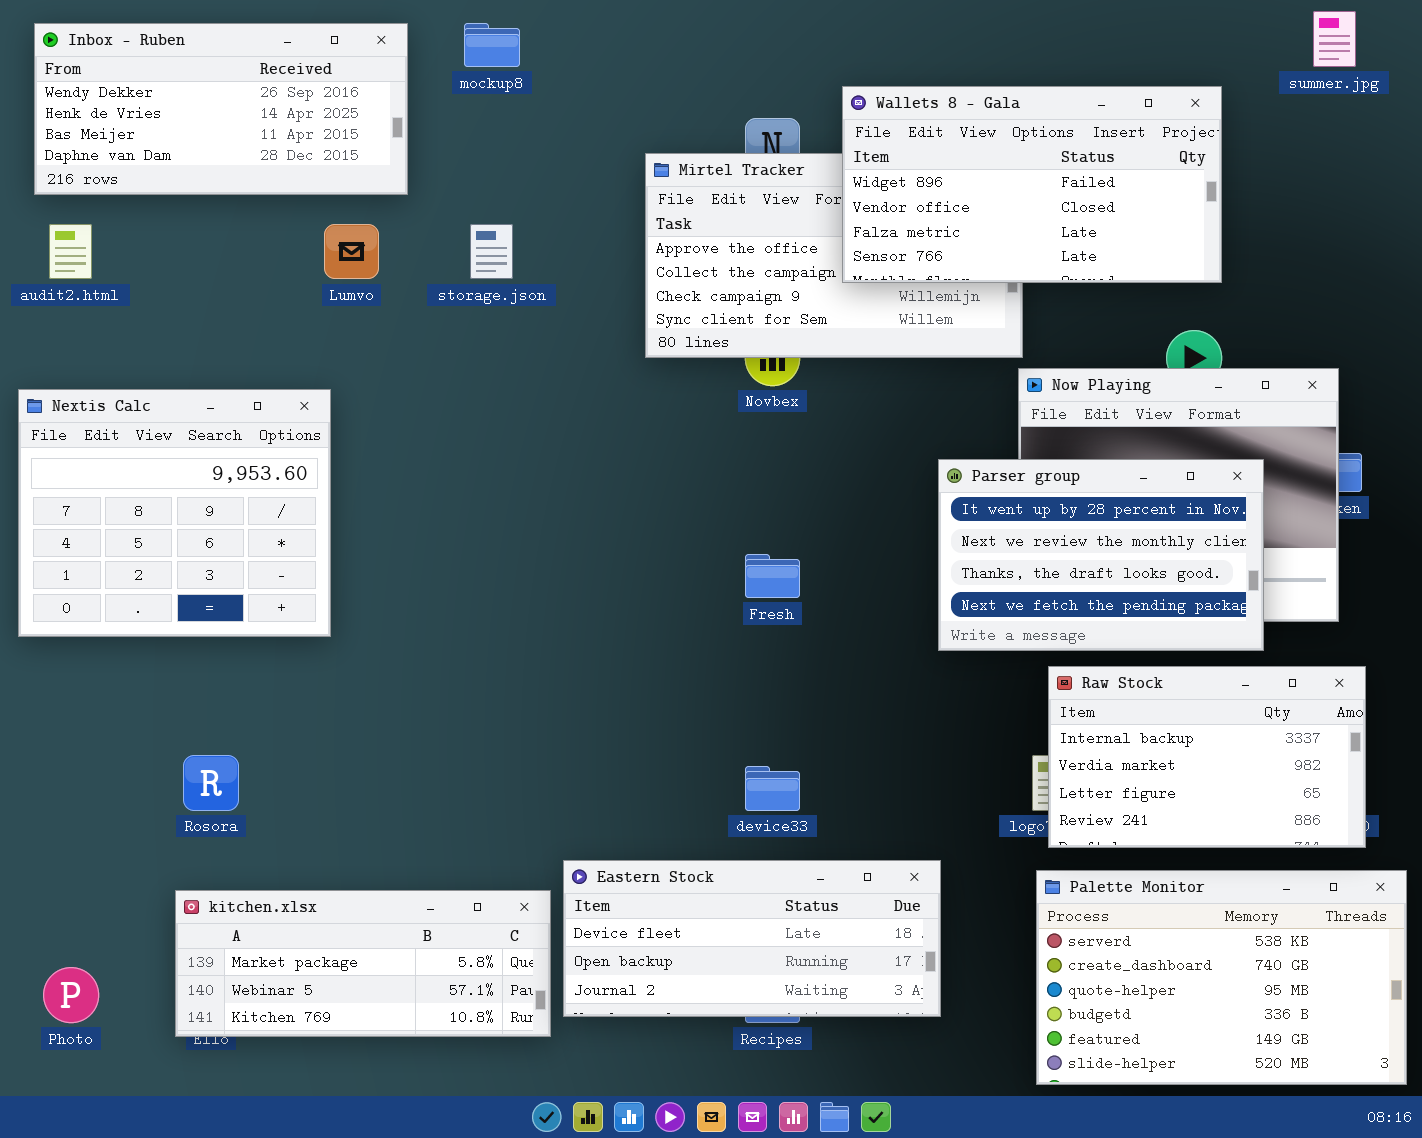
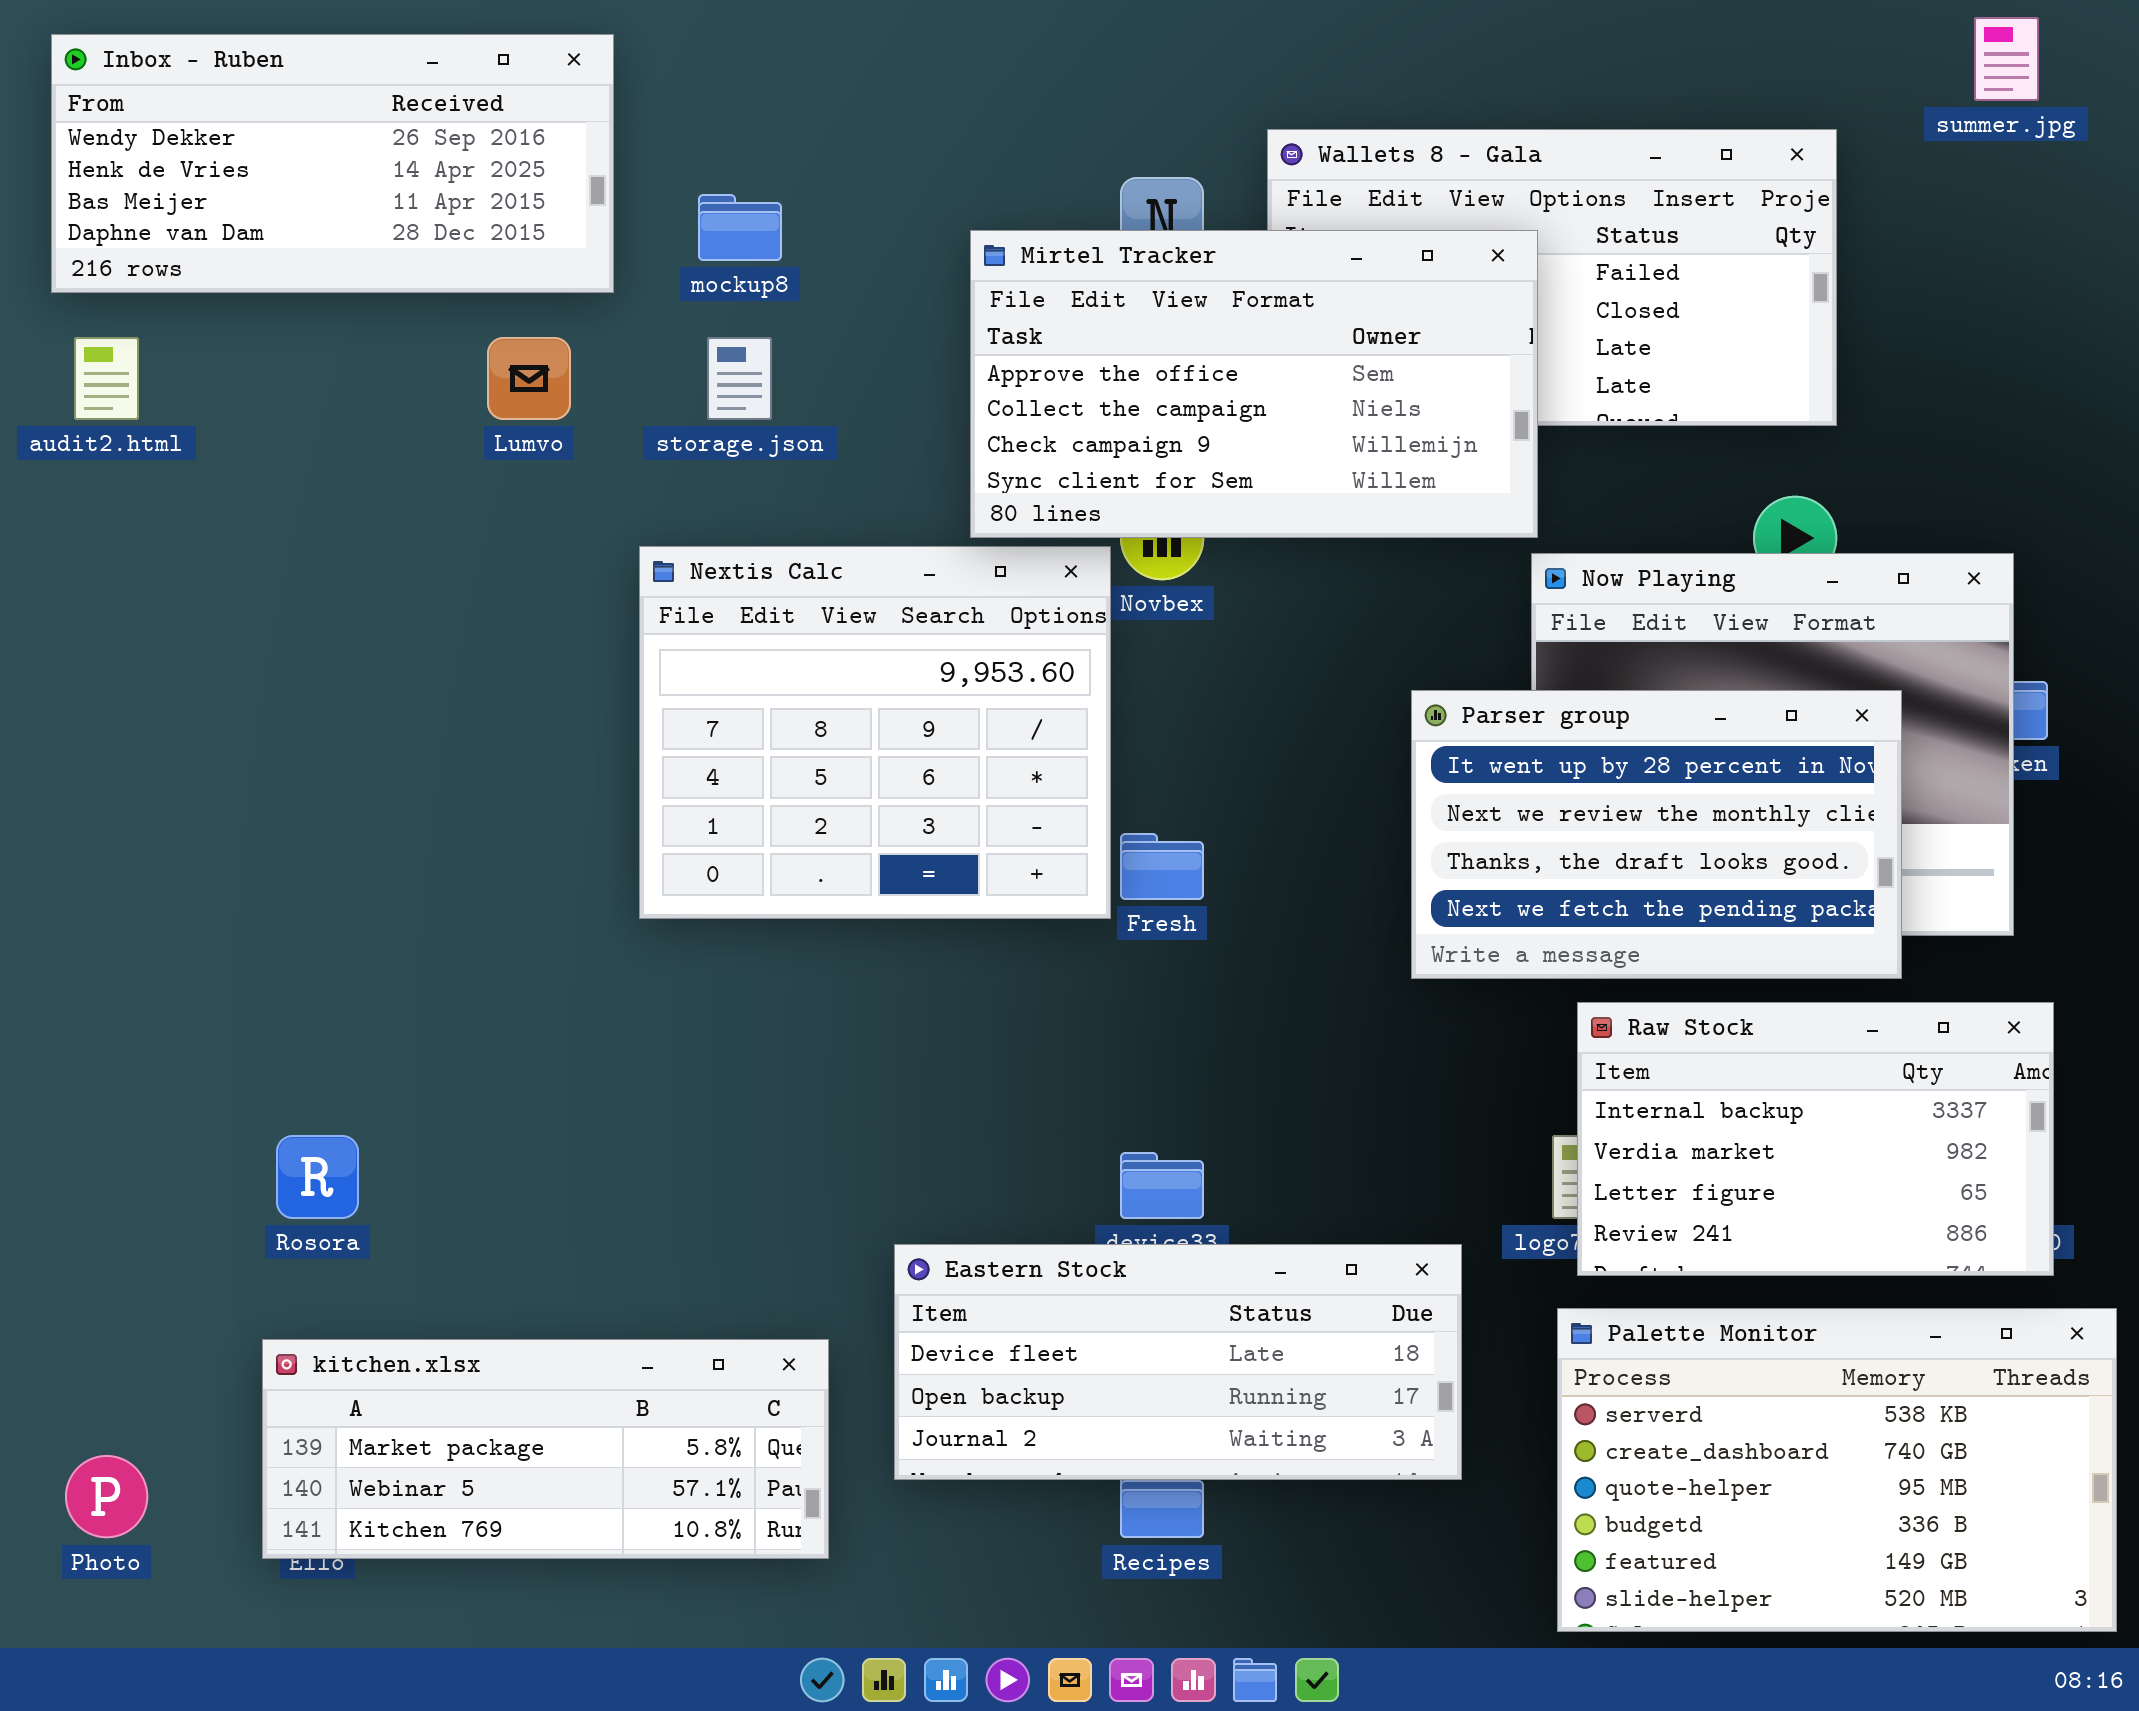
mockup8: [464,23,520,67] -> [698,194,782,261], moved
Mirtel Tracker: [645,153,1023,358] -> [970,230,1538,538], raised
Nextis Calc: [18,389,331,637] -> [639,546,1111,919], moved
Eastern Stock: [563,860,941,1017] -> [894,1244,1462,1480], moved

